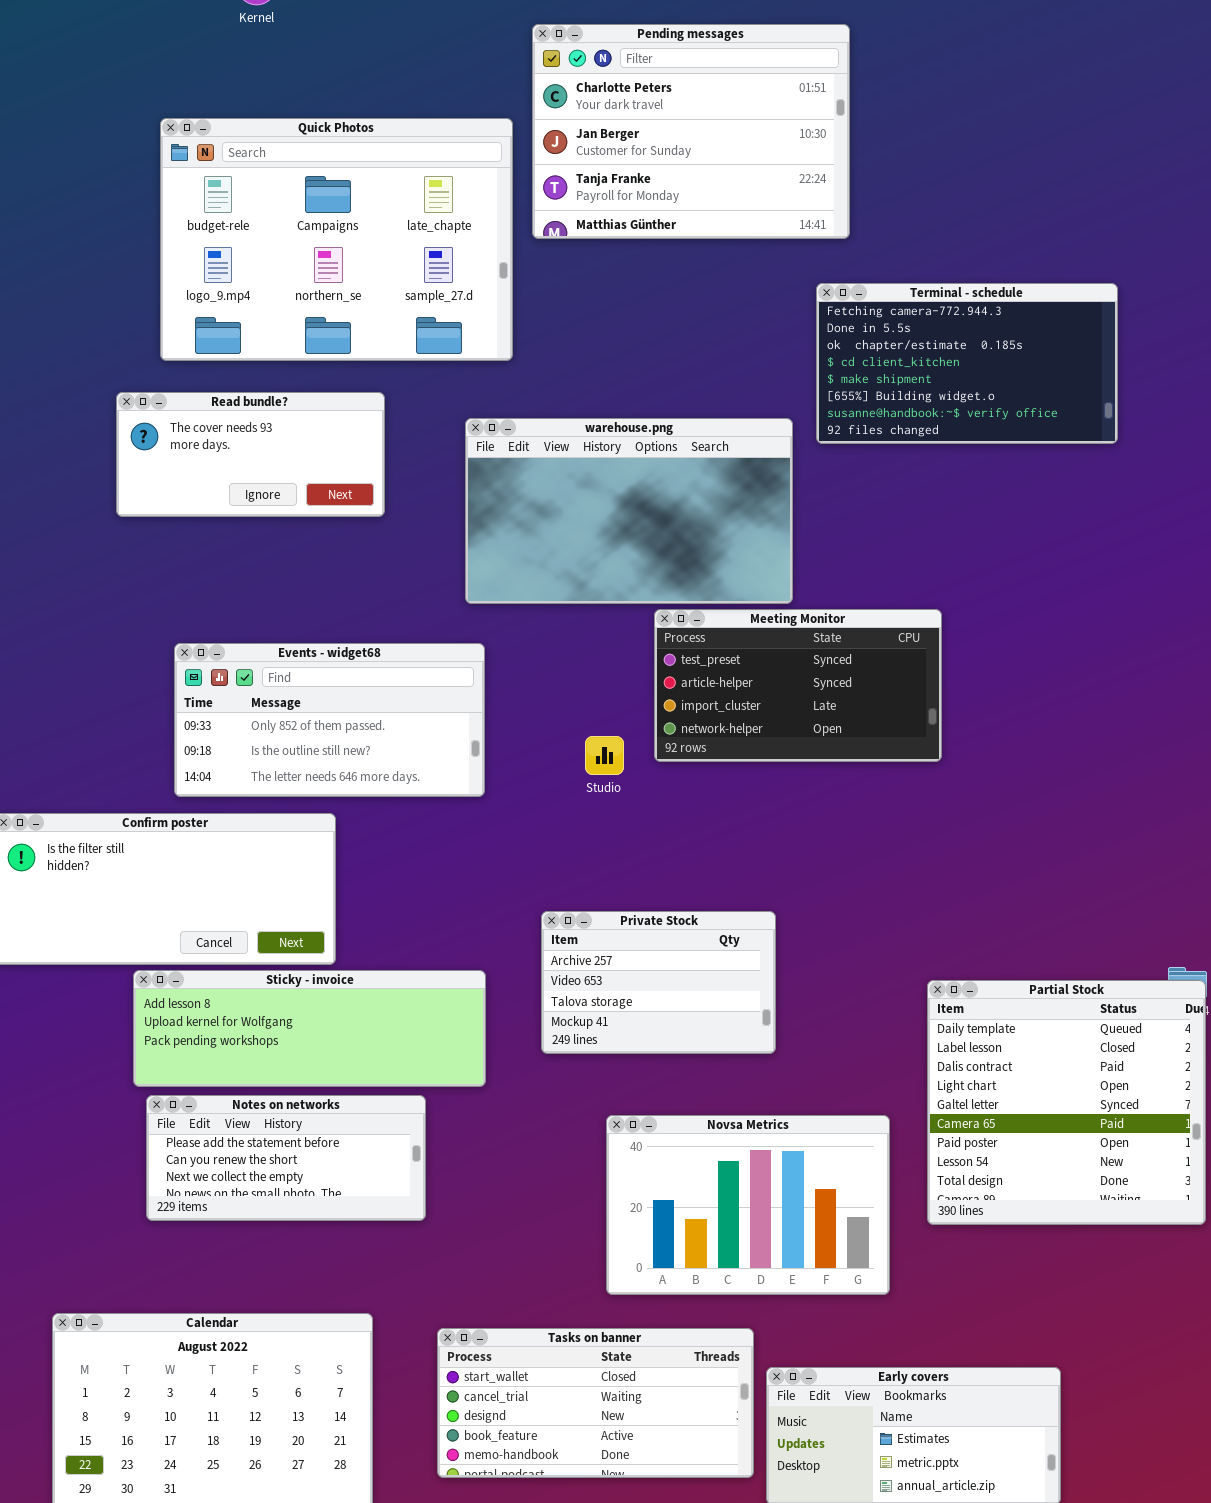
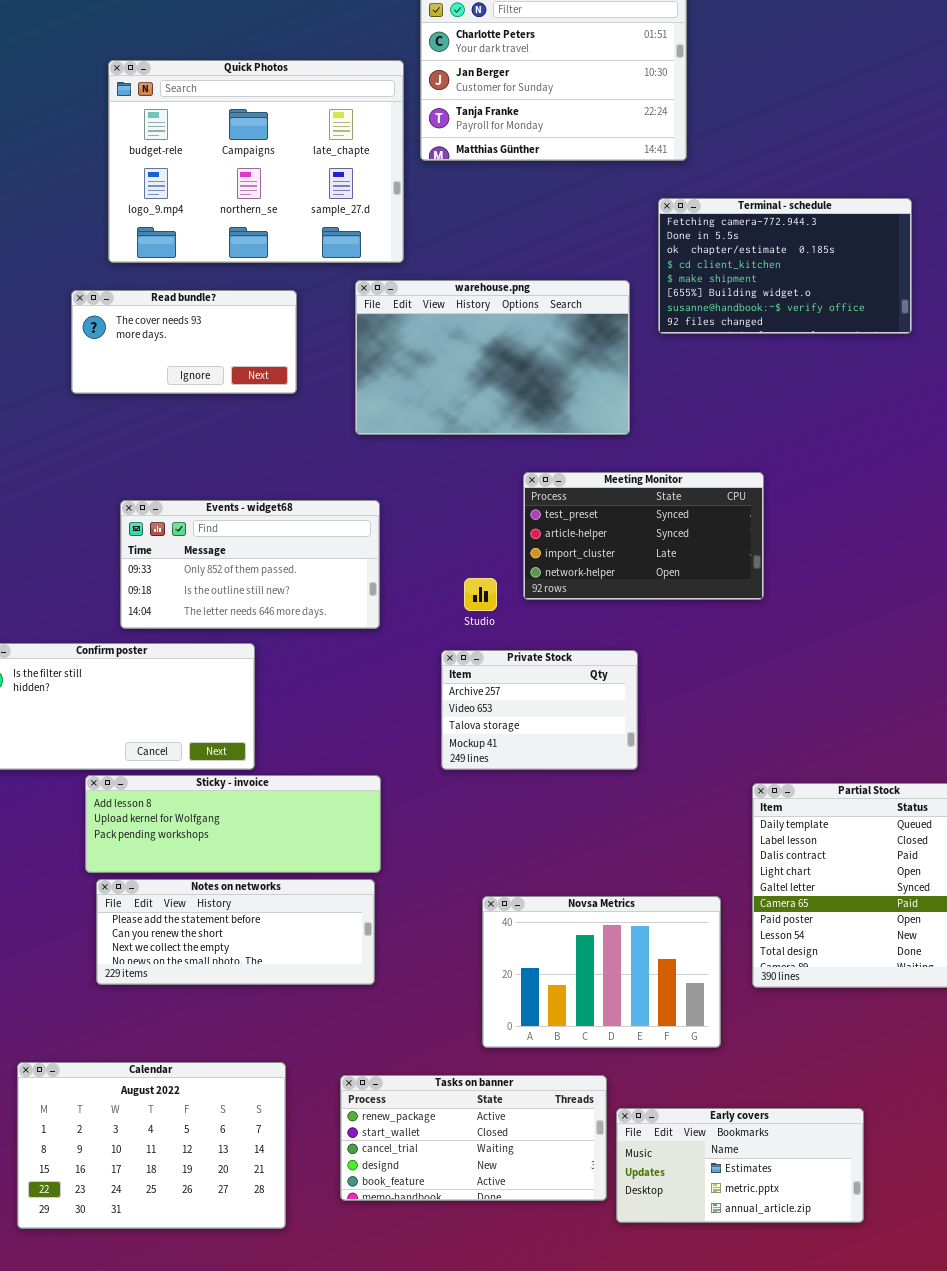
warehouse.png: [465,418,793,604] -> [355,280,630,435], moved
Private Stock: [541,911,776,1054] -> [441,650,638,770], moved
Notes on networks: [146,1095,426,1221] -> [96,879,375,985], resized
Tasks on banner: [437,1328,754,1478] -> [340,1075,607,1201], scrolled up 1 row

